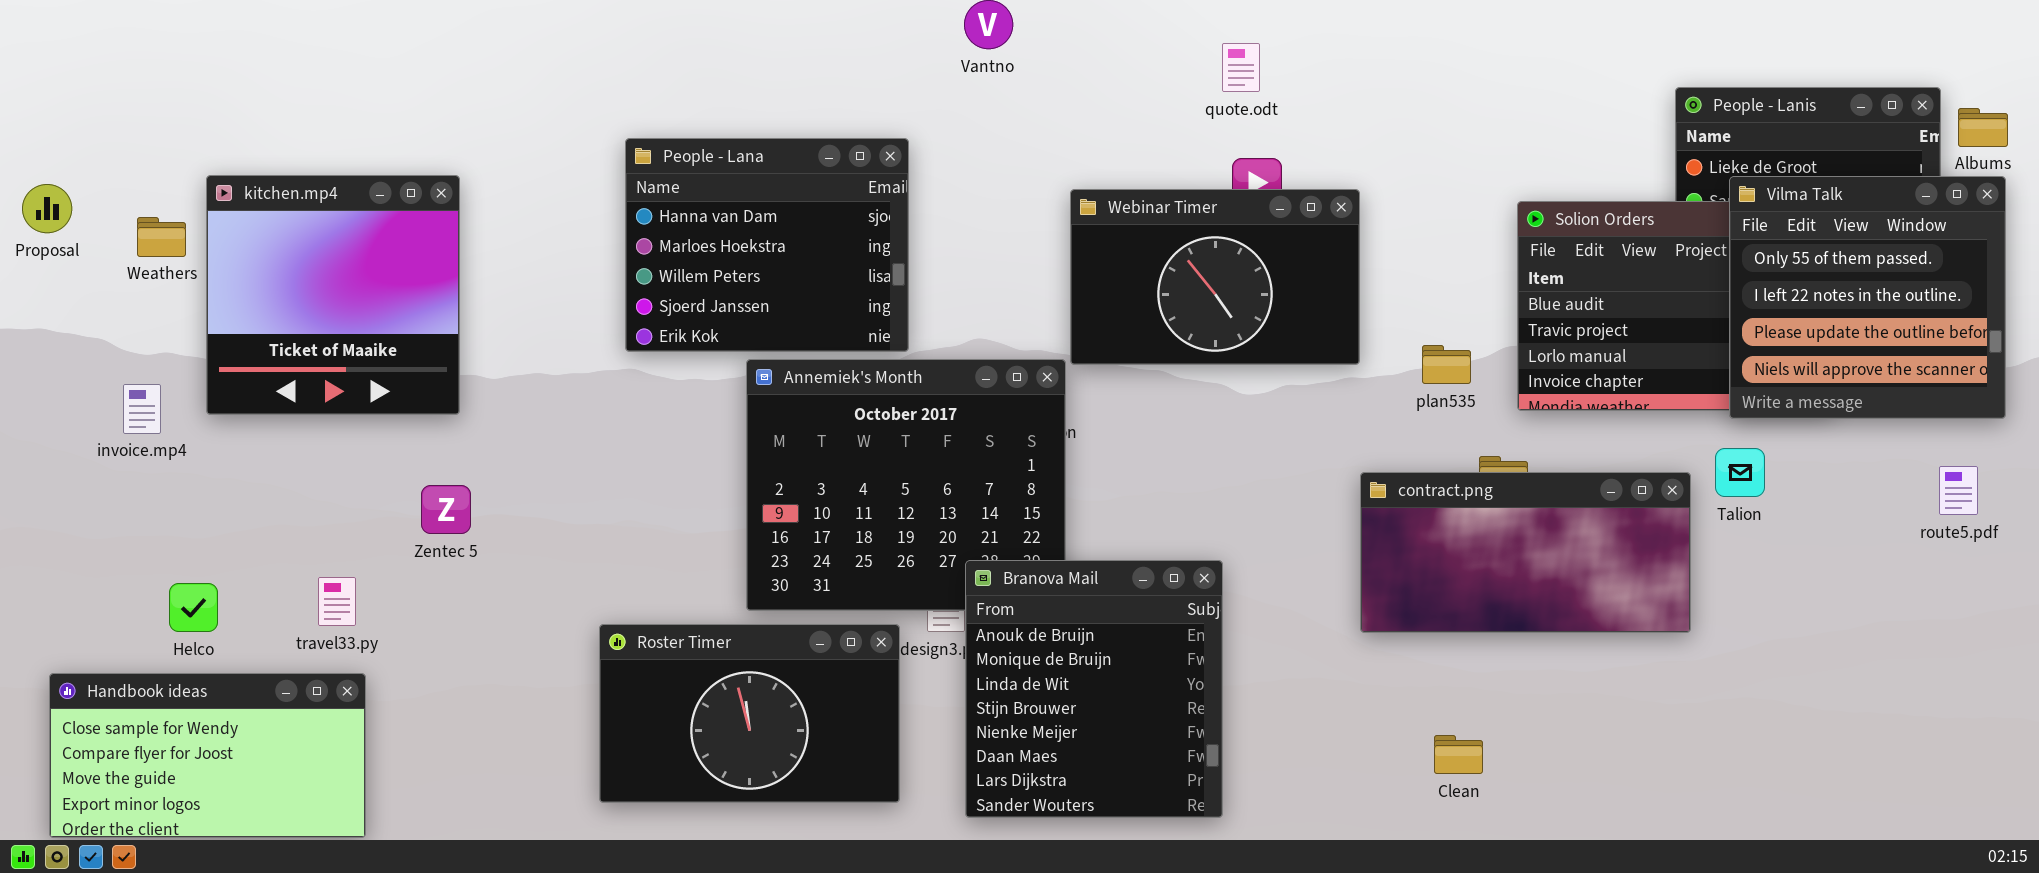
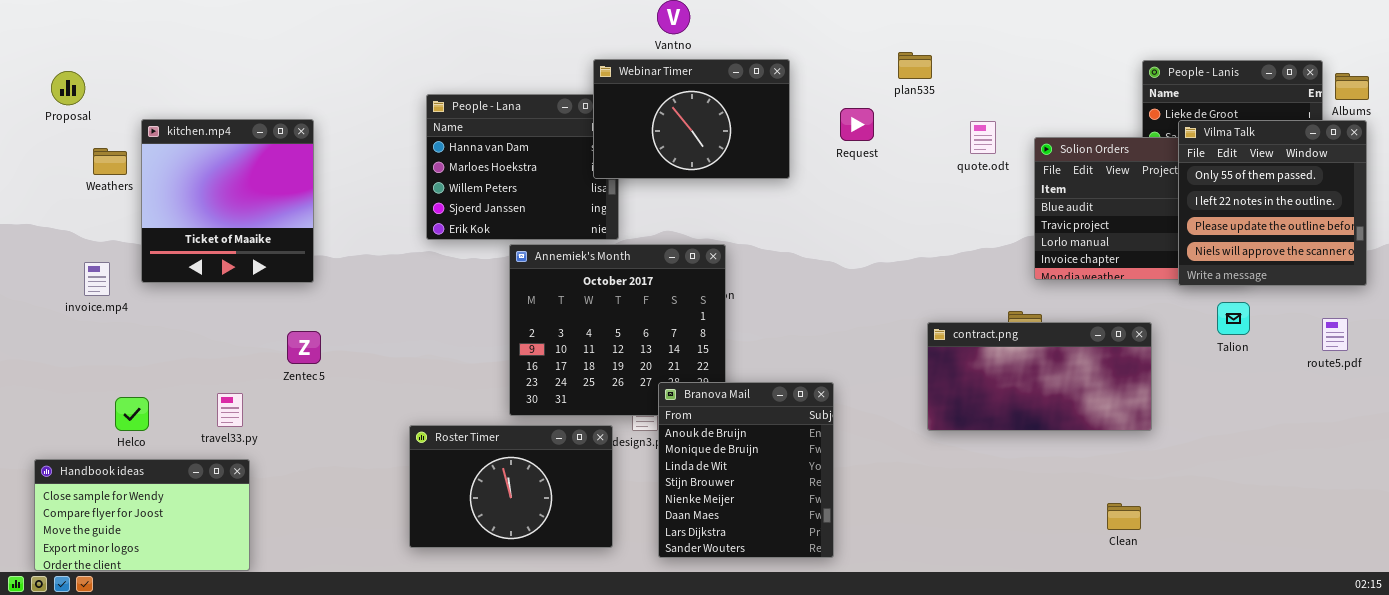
quote.odt: [1222,43,1260,92] -> [970,121,996,154], moved
Proposal: [22,184,72,233] -> [51,71,85,105], moved
Webinar Timer: [1070,189,1360,365] -> [593,59,790,179], moved
plan535: [1422,345,1471,384] -> [898,52,932,79], moved
Talion: [1715,448,1765,497] -> [1217,302,1250,335], moved
Clean: [1434,735,1483,774] -> [1107,503,1141,530], moved

